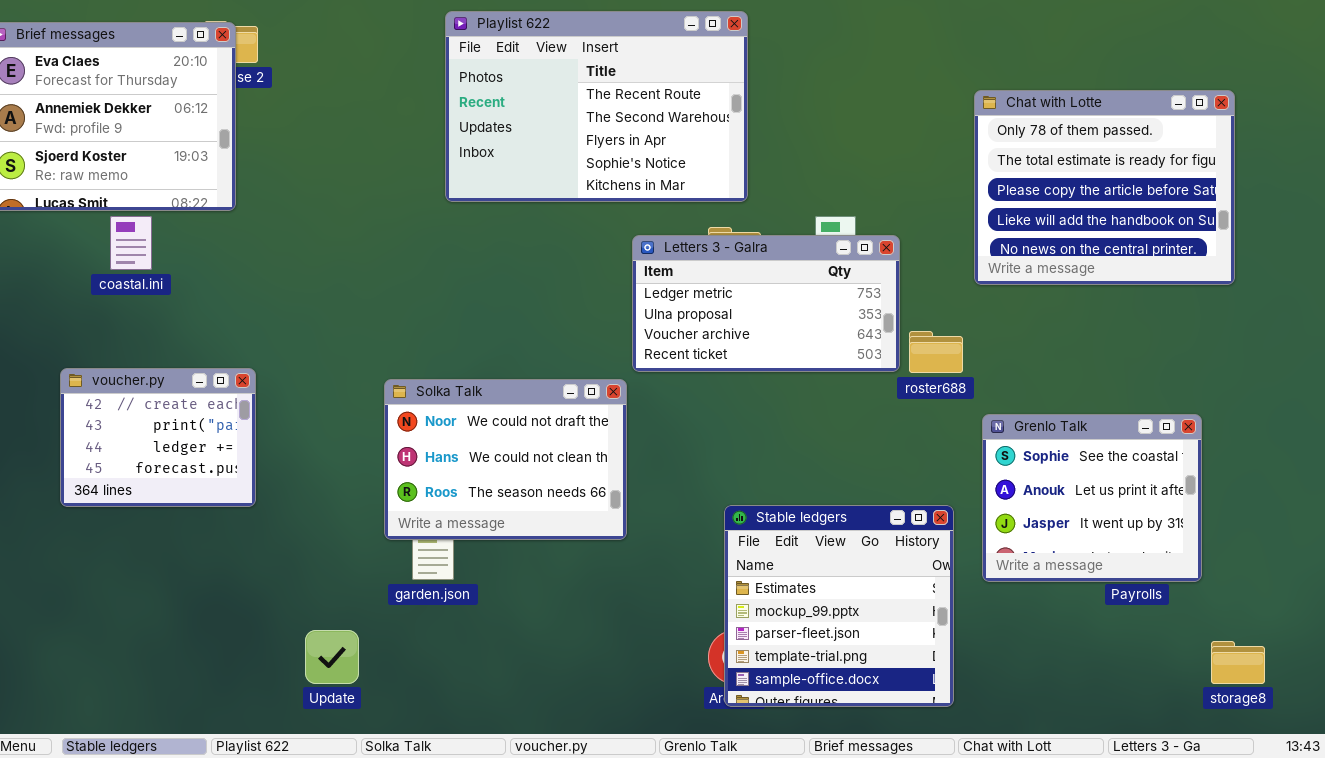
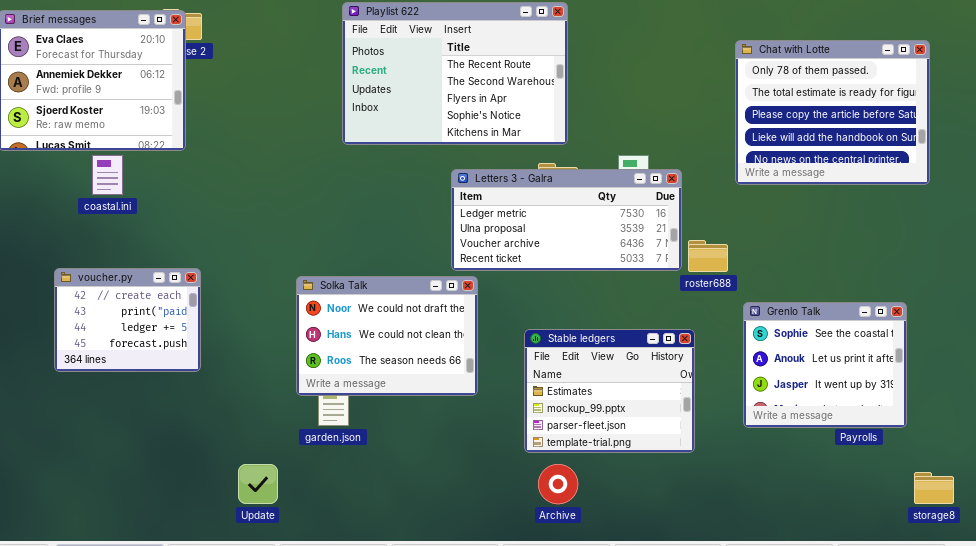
Chat with Lotte: [974,90,1235,285] -> [735,40,930,185], moved
Letters 3 - Galra: [632,235,900,372] -> [451,169,682,271], resized
Stable ledgers: [724,505,954,707] -> [524,329,695,453], moved, resized

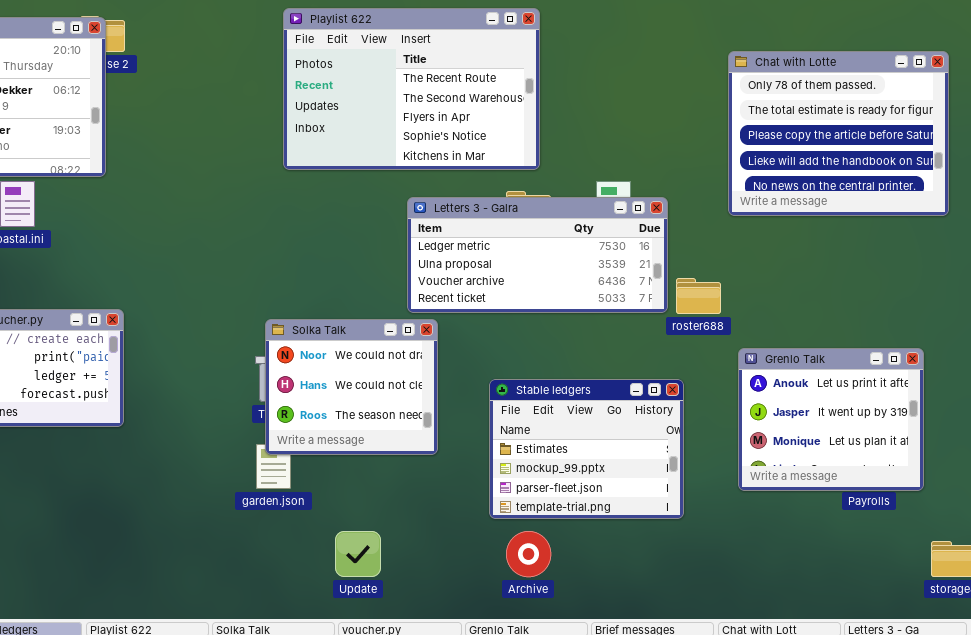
Solka Talk: [296,276,478,396] -> [265,319,438,455], resized
Grenlo Talk: [743,302,907,428] -> [738,348,924,491], scrolled down 1 row
Update: [238,464,278,504] -> [335,531,381,577], moved

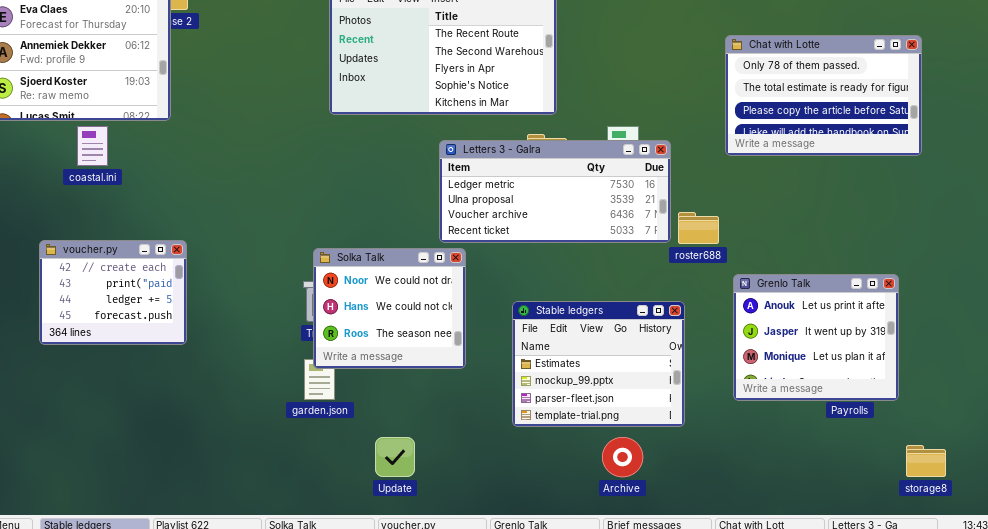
Chat with Lotte: [728,51,949,216] -> [725,35,922,156], resized
Archive: [506,531,551,577] -> [602,437,643,477], moved

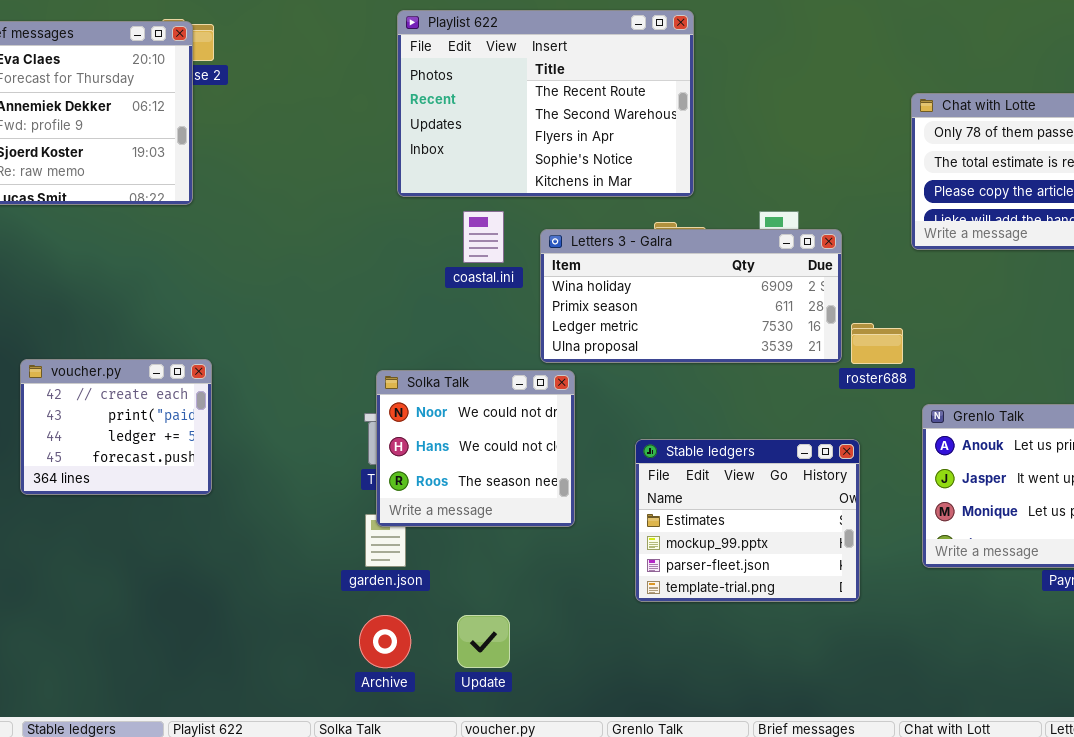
coastal.ini: [77,126,108,166] -> [463,211,504,263], moved
Letters 3 - Galra: [439,140,671,243] -> [540,229,842,363], scrolled up 2 rows
Archive: [602,437,643,477] -> [359,615,411,668], moved

